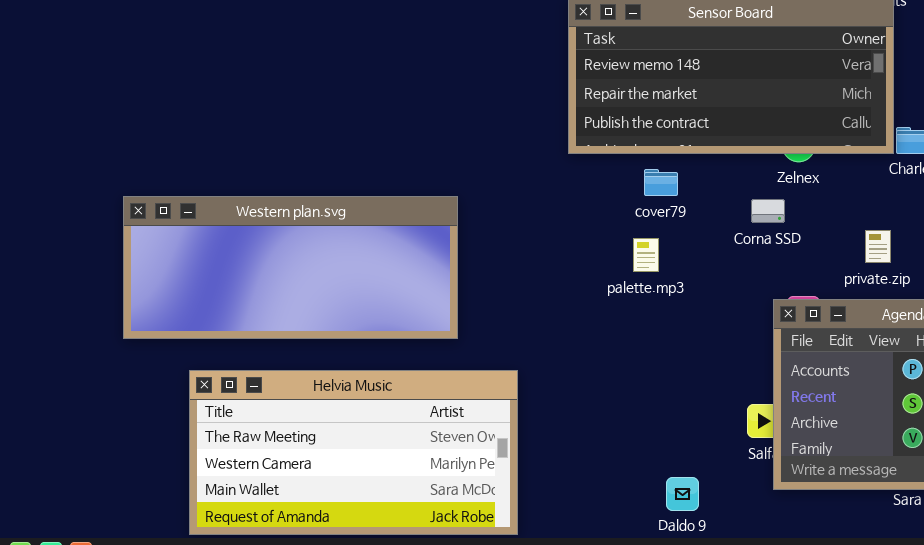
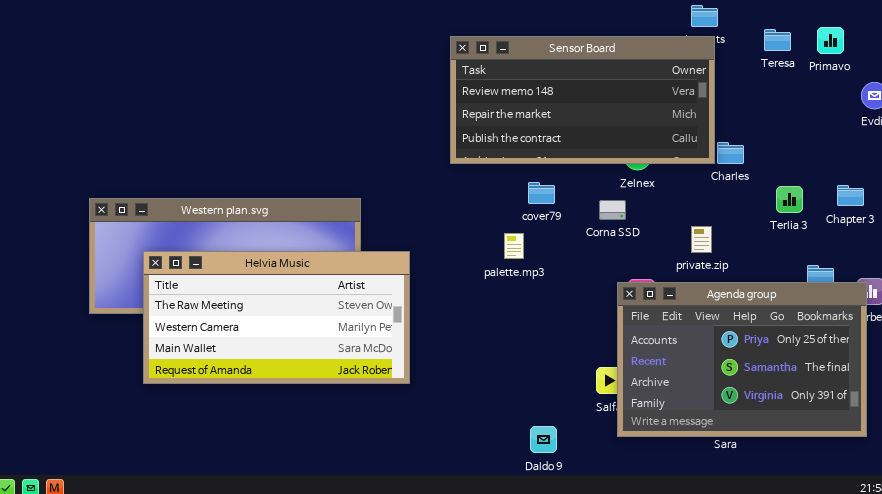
cover79: [644,169,678,196] -> [528,182,555,204], moved
Helvia Music: [189,370,518,535] -> [143,251,410,384], moved

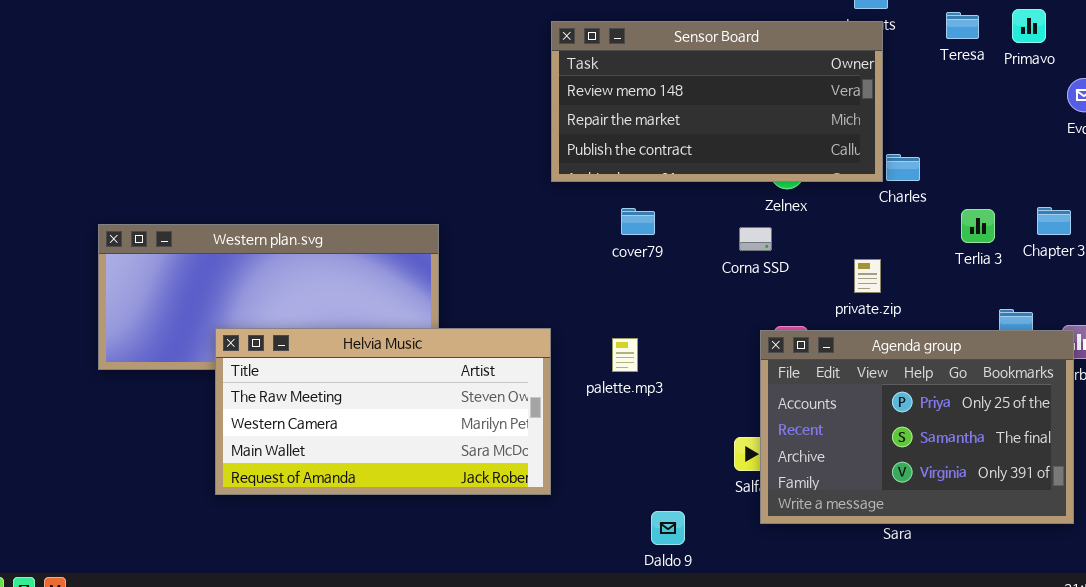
cover79: [528,182,555,204] -> [621,208,655,235], moved
palette.mp3: [504,233,524,259] -> [612,338,638,372], moved
Helvia Music: [143,251,410,384] -> [215,328,551,495], moved

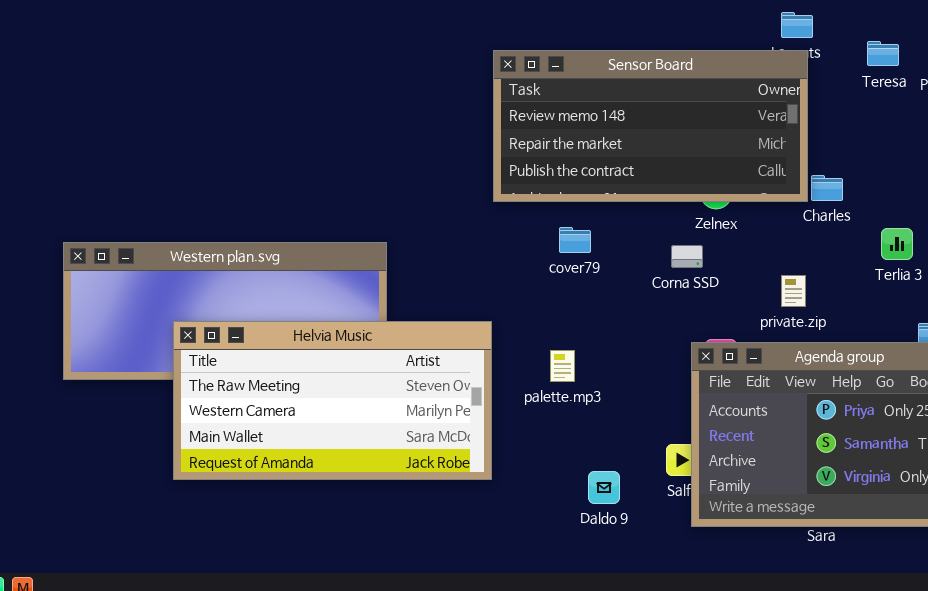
Helvia Music: [215,328,551,495] -> [173,321,492,480], moved
Daldo 9: [651,511,685,545] -> [588,471,620,504], moved

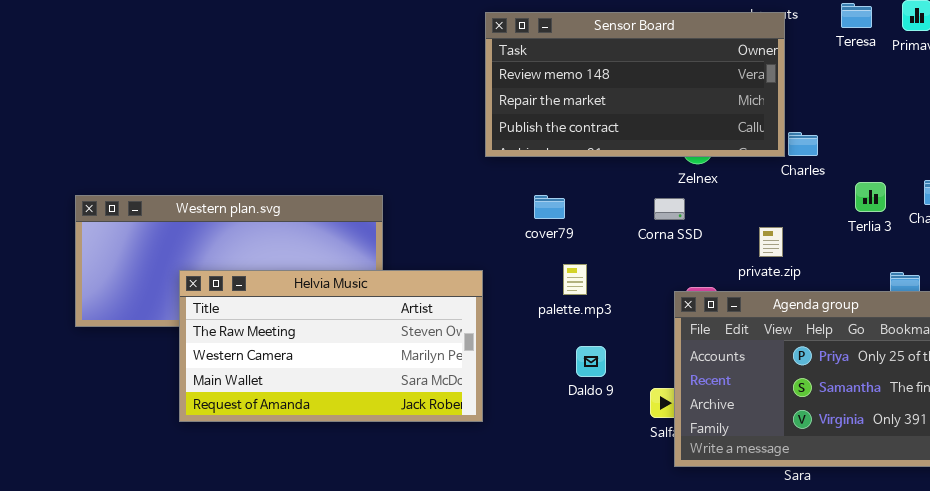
cover79: [559,227,591,253] -> [534,195,565,219], moved
palette.mp3: [550,350,575,382] -> [563,264,587,295], moved
Daldo 9: [588,471,620,504] -> [576,346,606,377], moved

